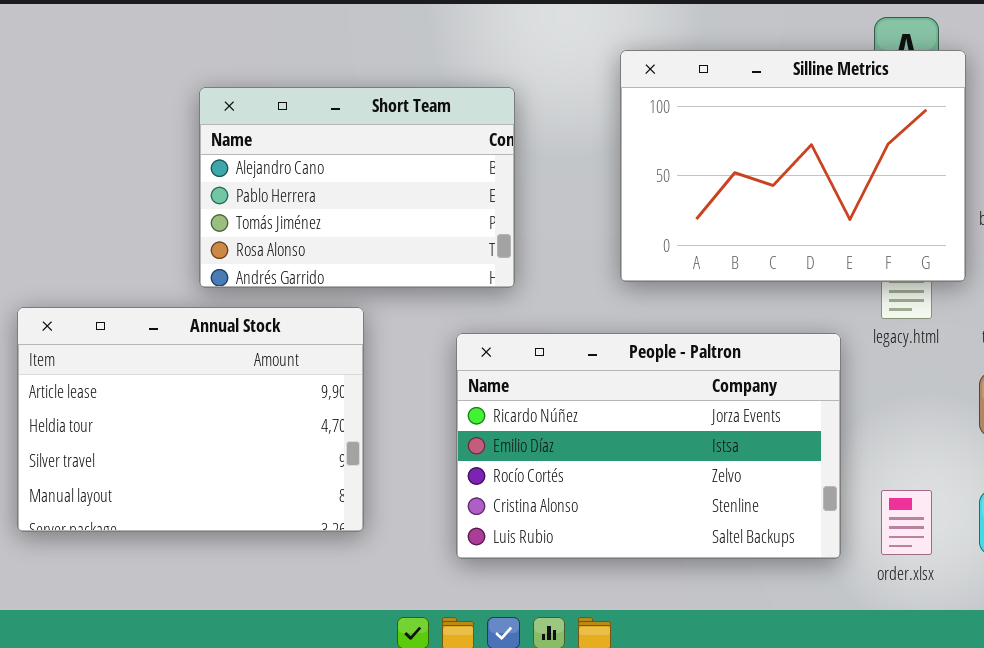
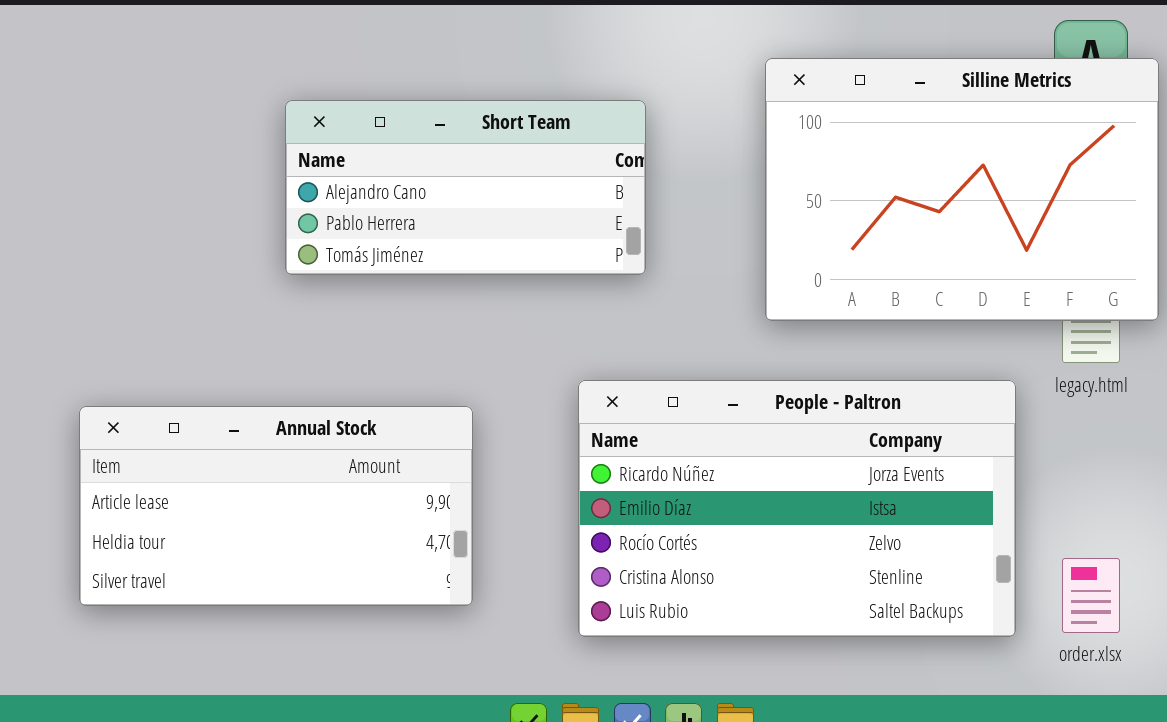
Short Team: [199,87,515,288] -> [285,100,646,275], resized
Annual Stock: [17,307,364,532] -> [79,406,473,606], resized

